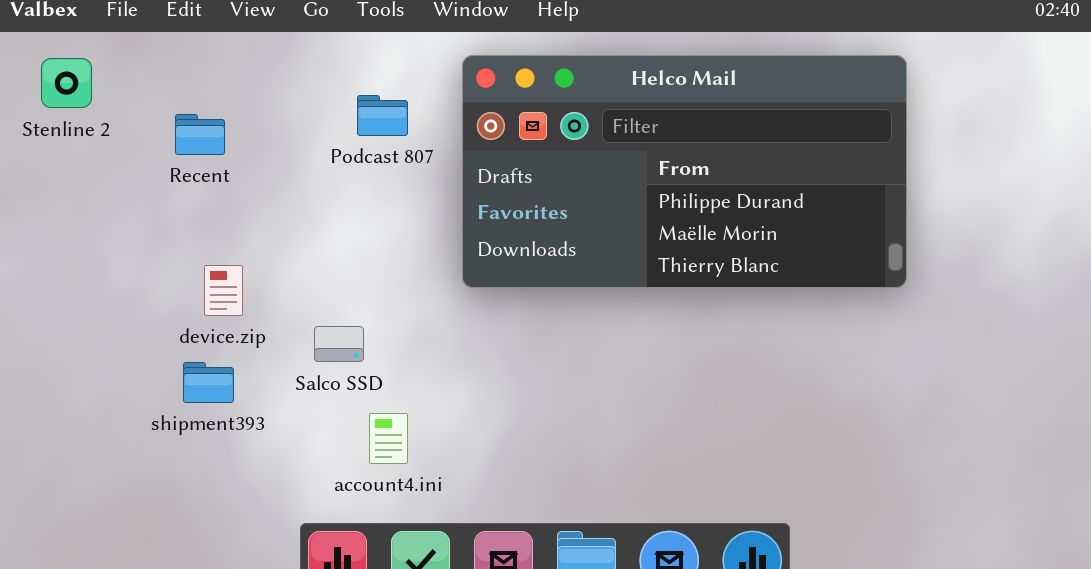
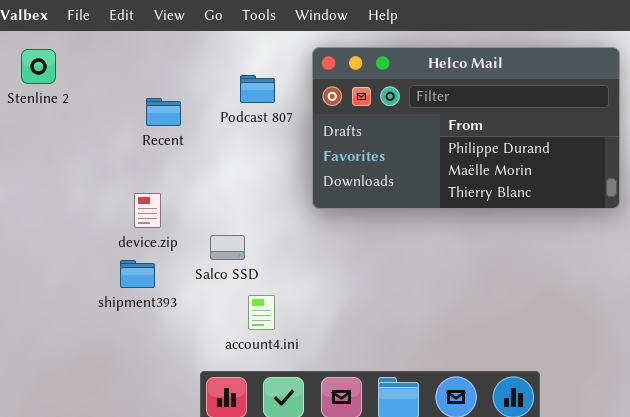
Recent: [175,114,225,155] -> [146,98,181,126], moved

